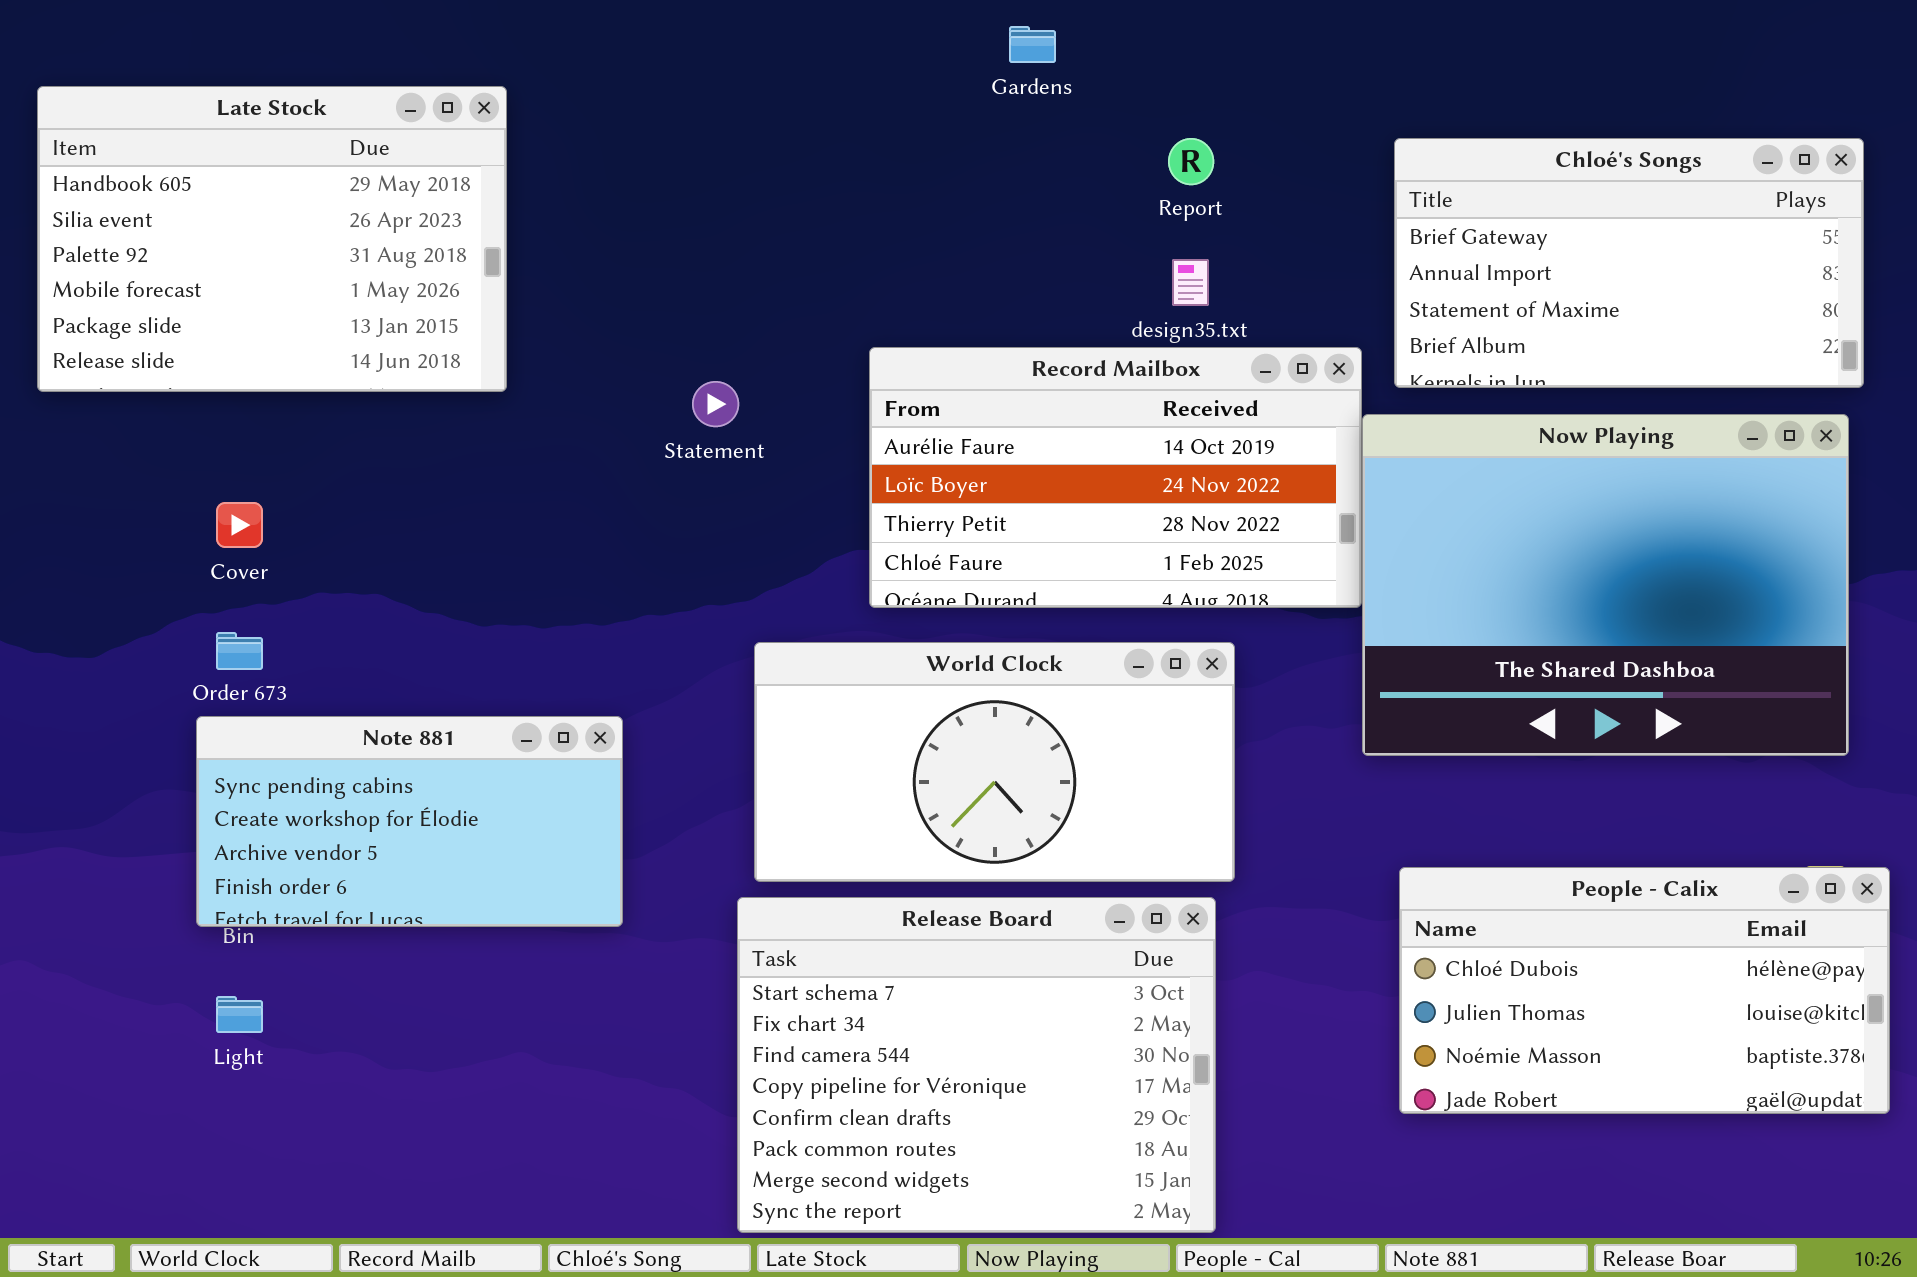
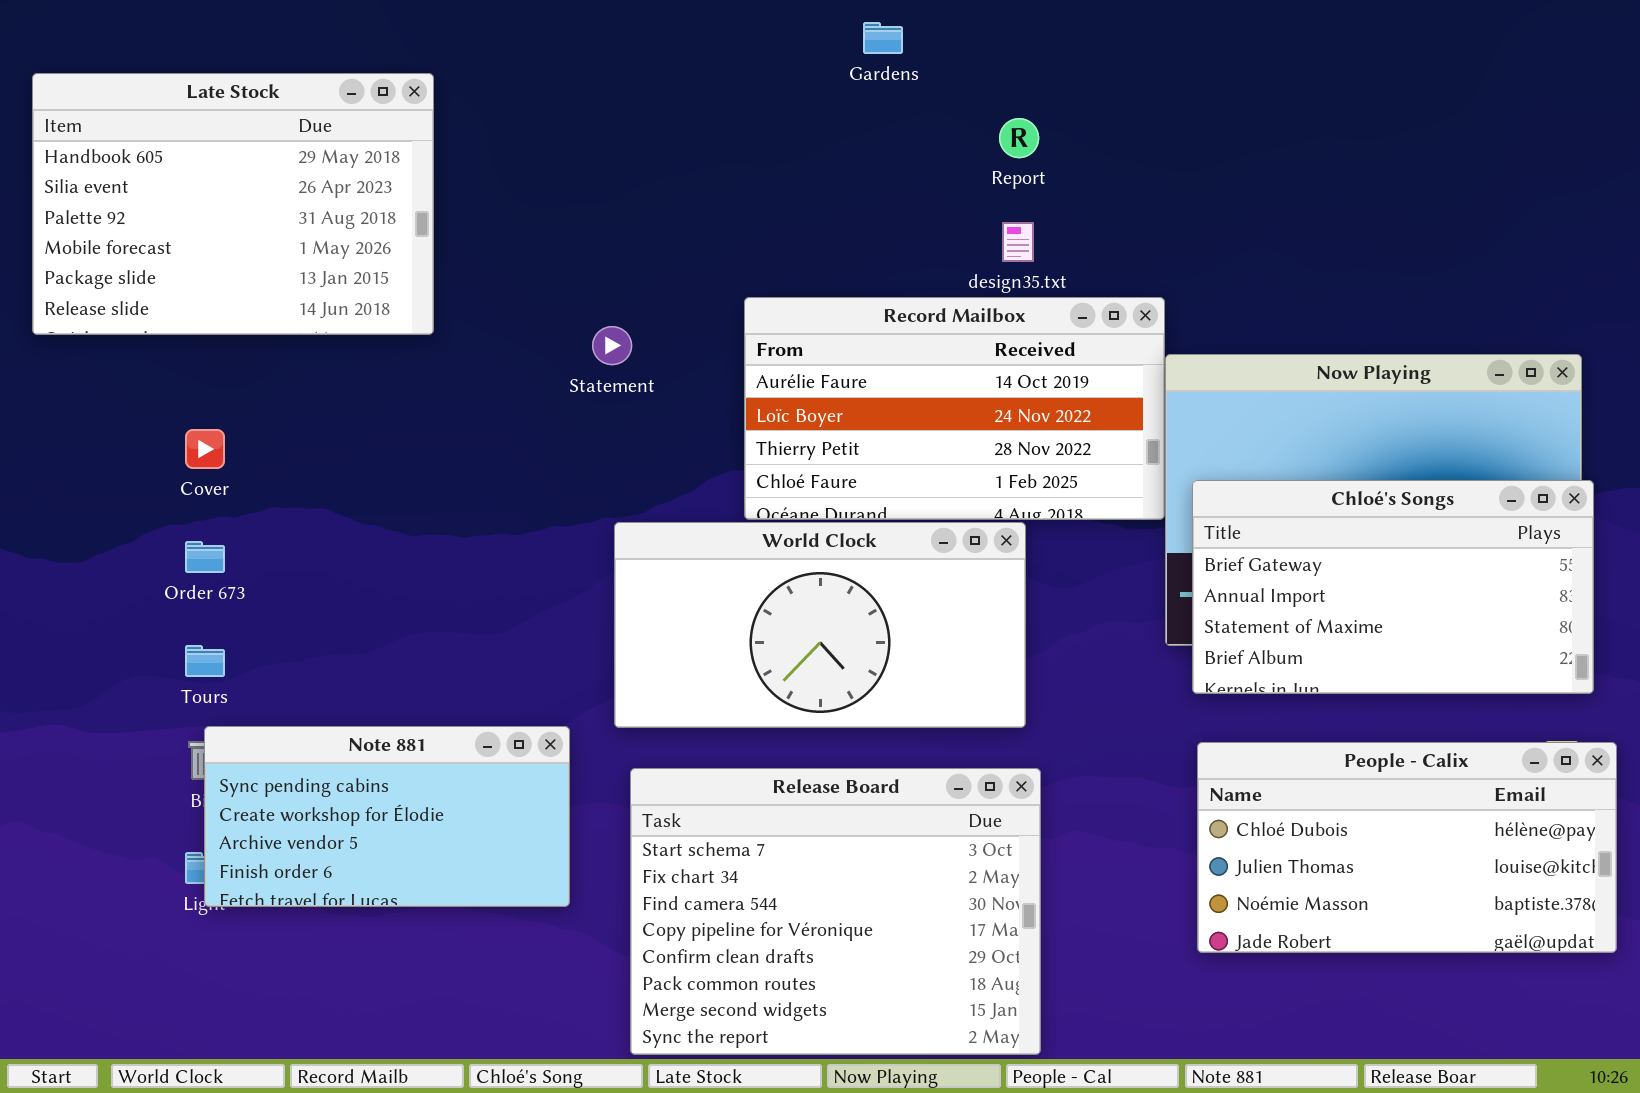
Chloé's Songs: [1394,138,1864,388] -> [1192,480,1594,694], moved
World Clock: [754,642,1235,882] -> [614,522,1026,728], moved
Note 881: [196,716,623,927] -> [204,726,570,907], moved

